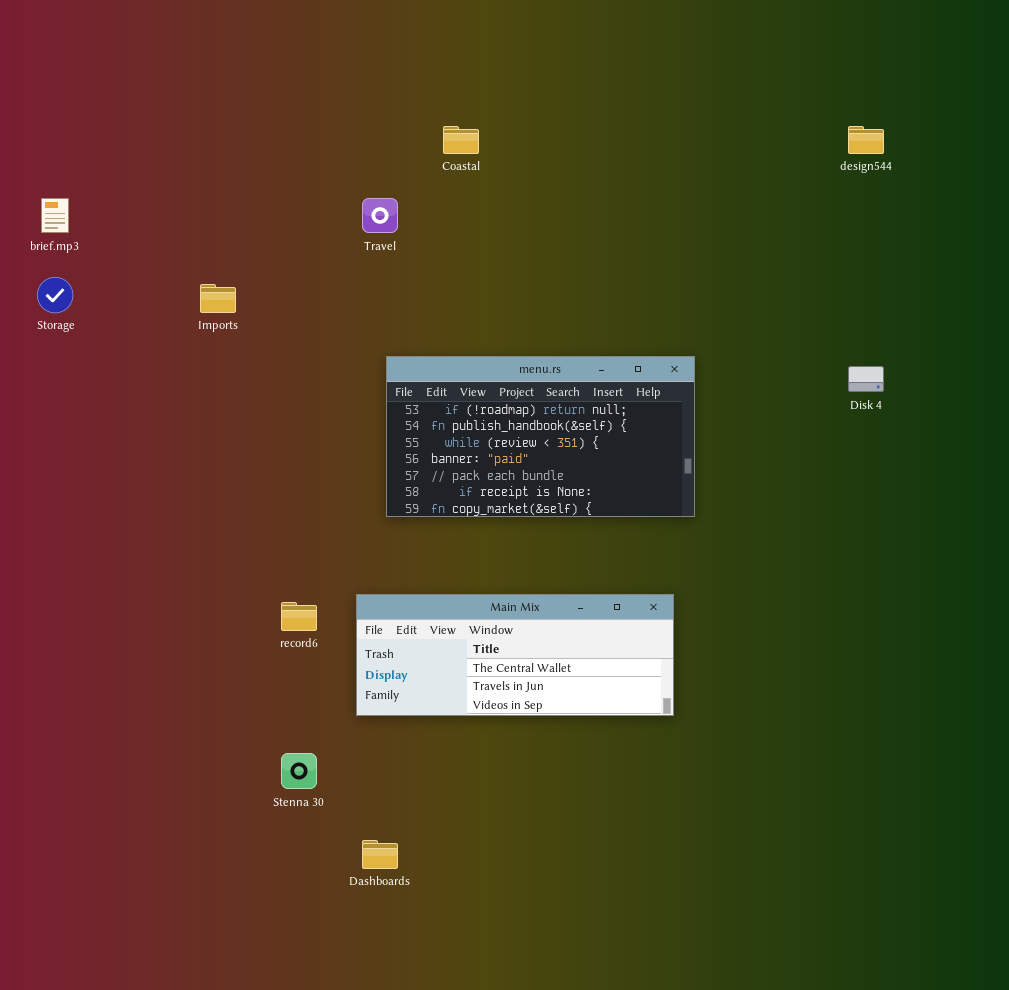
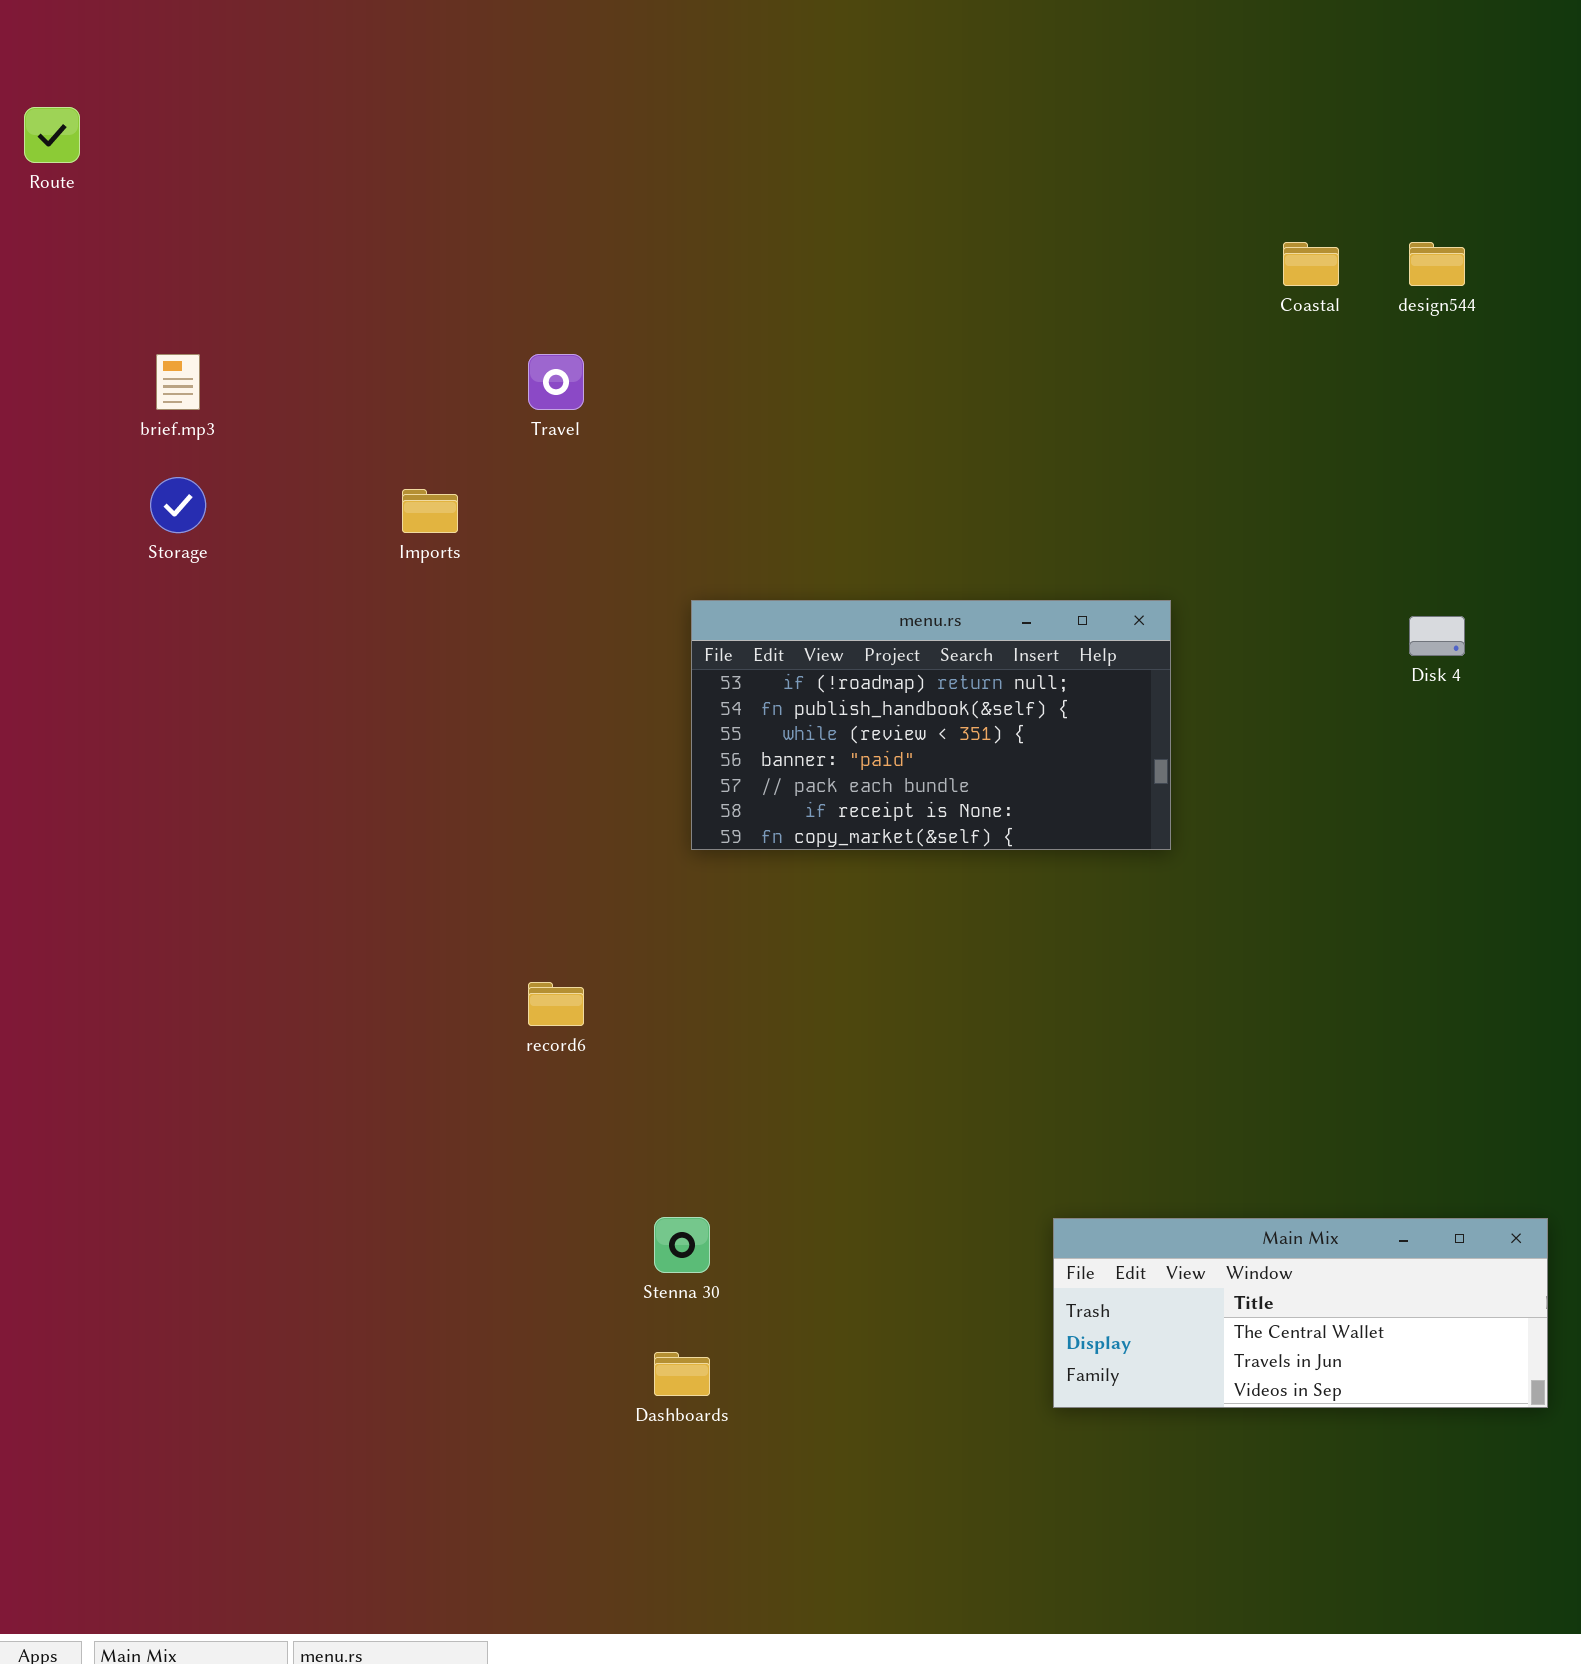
Coastal: [443,126,479,154] -> [1283,242,1339,286], moved
Travel: [362,198,398,233] -> [528,354,584,410], moved
Main Mix: [356,594,674,716] -> [1053,1218,1548,1408], moved
Stenna 30: [281,753,317,789] -> [654,1217,710,1273], moved

